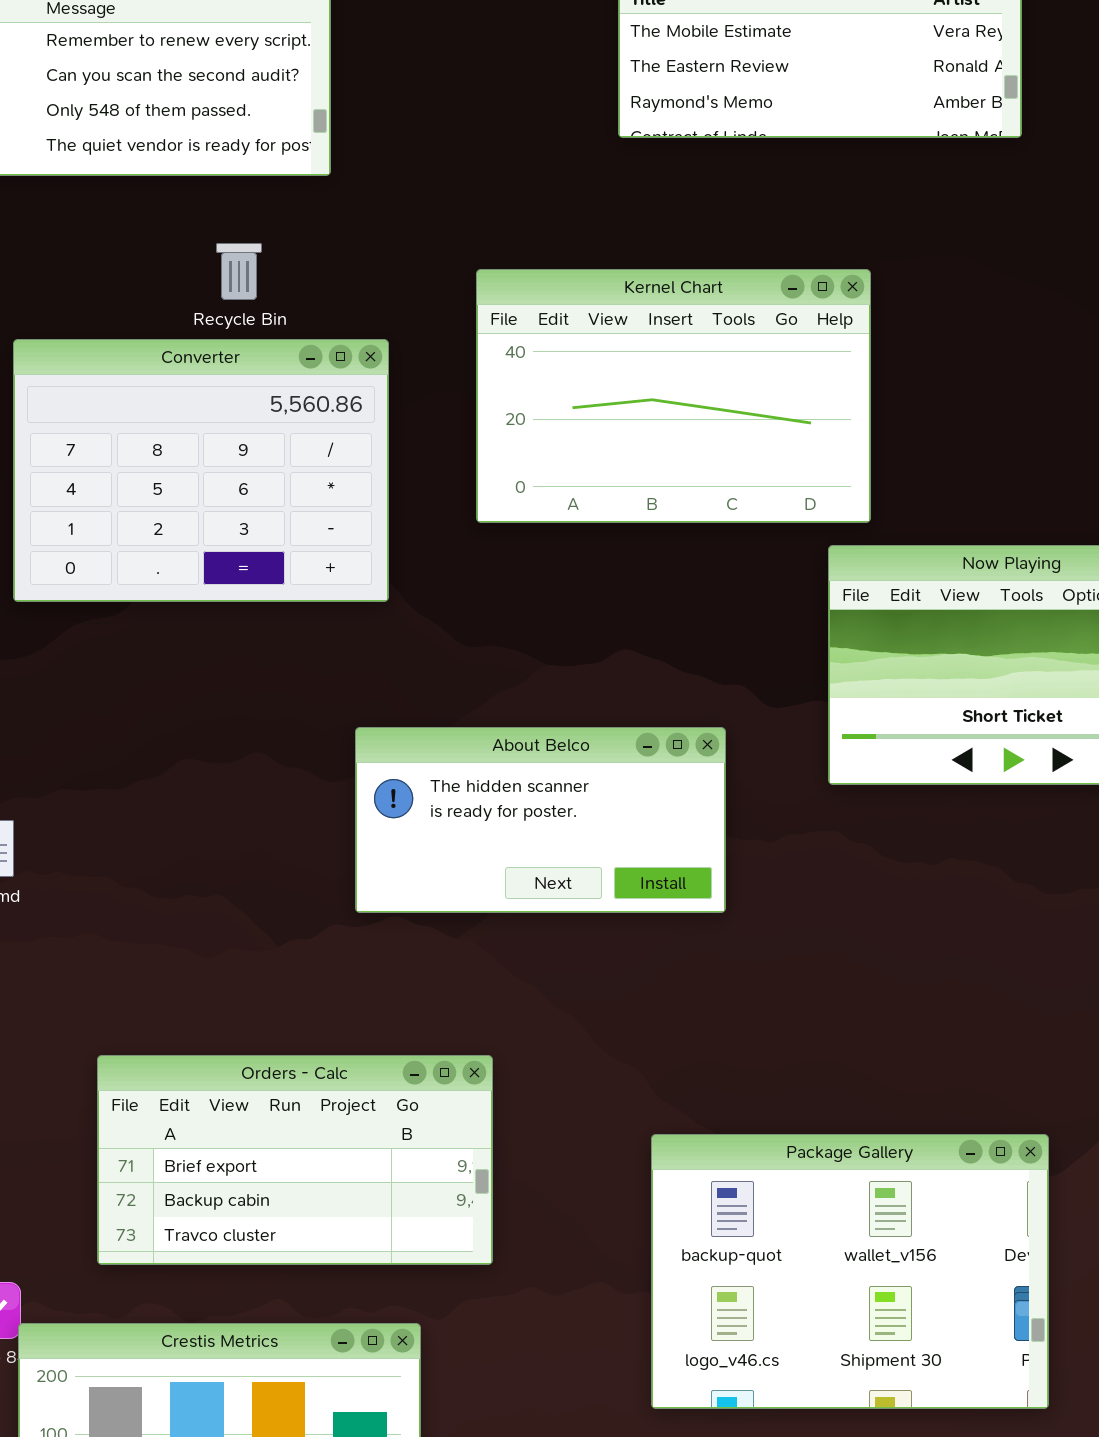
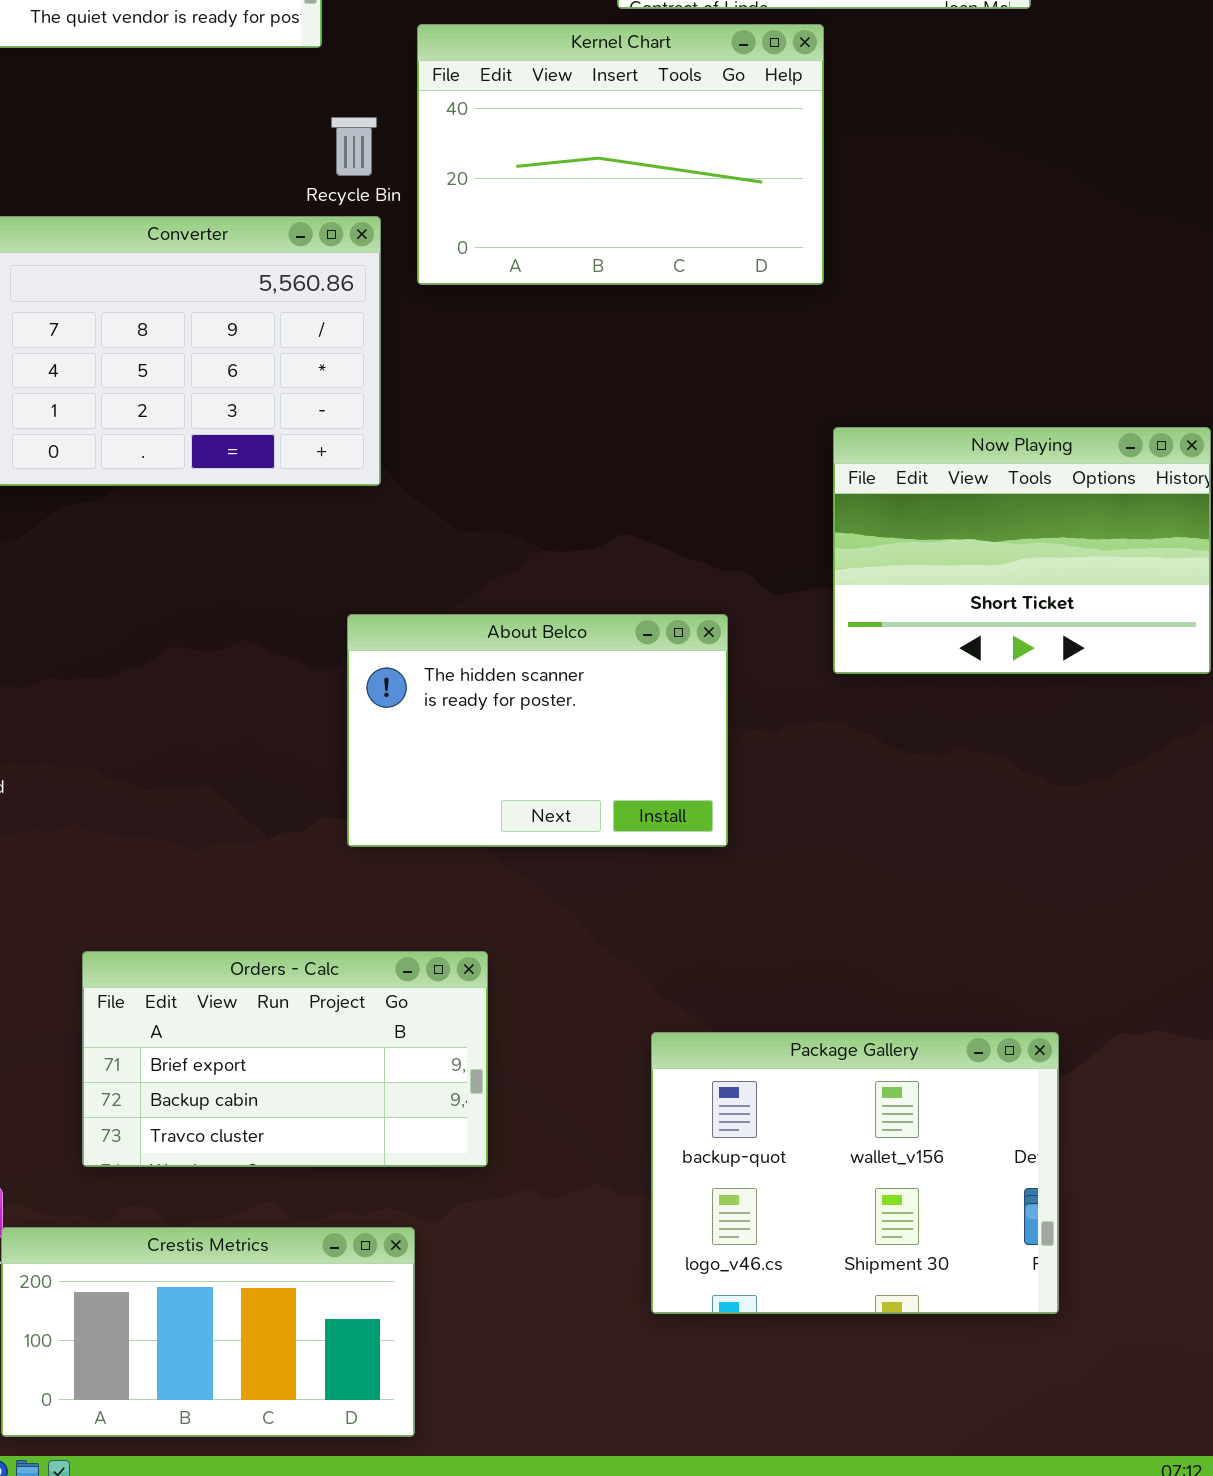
Recycle Bin: [216,243,262,300] -> [331,117,377,176], moved
Kernel Chart: [476,269,871,523] -> [417,24,824,285], moved
About Belco: [355,727,726,913] -> [347,614,728,847], resized

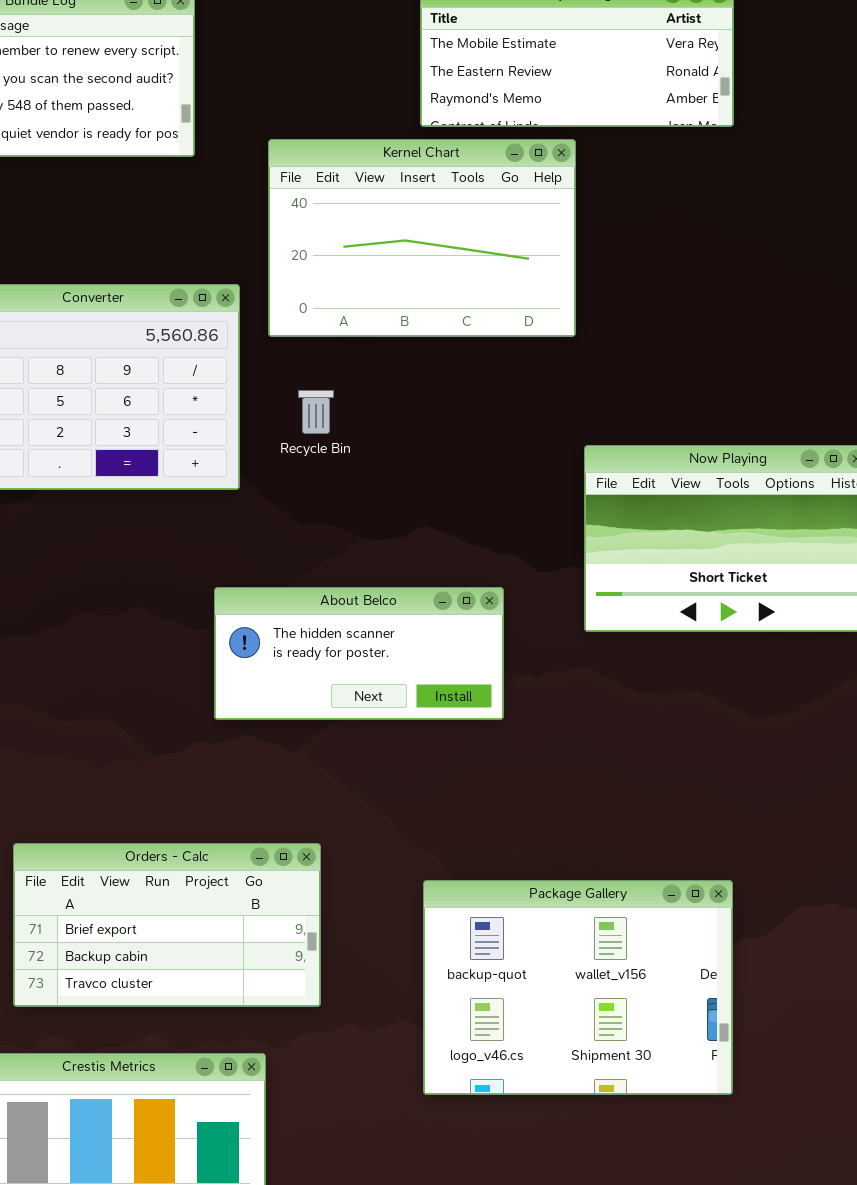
Recycle Bin: [331,117,377,176] -> [298,390,334,434], moved
About Belco: [347,614,728,847] -> [214,587,504,720], resized
Package Gallery: [651,1032,1059,1314] -> [423,880,733,1095], moved

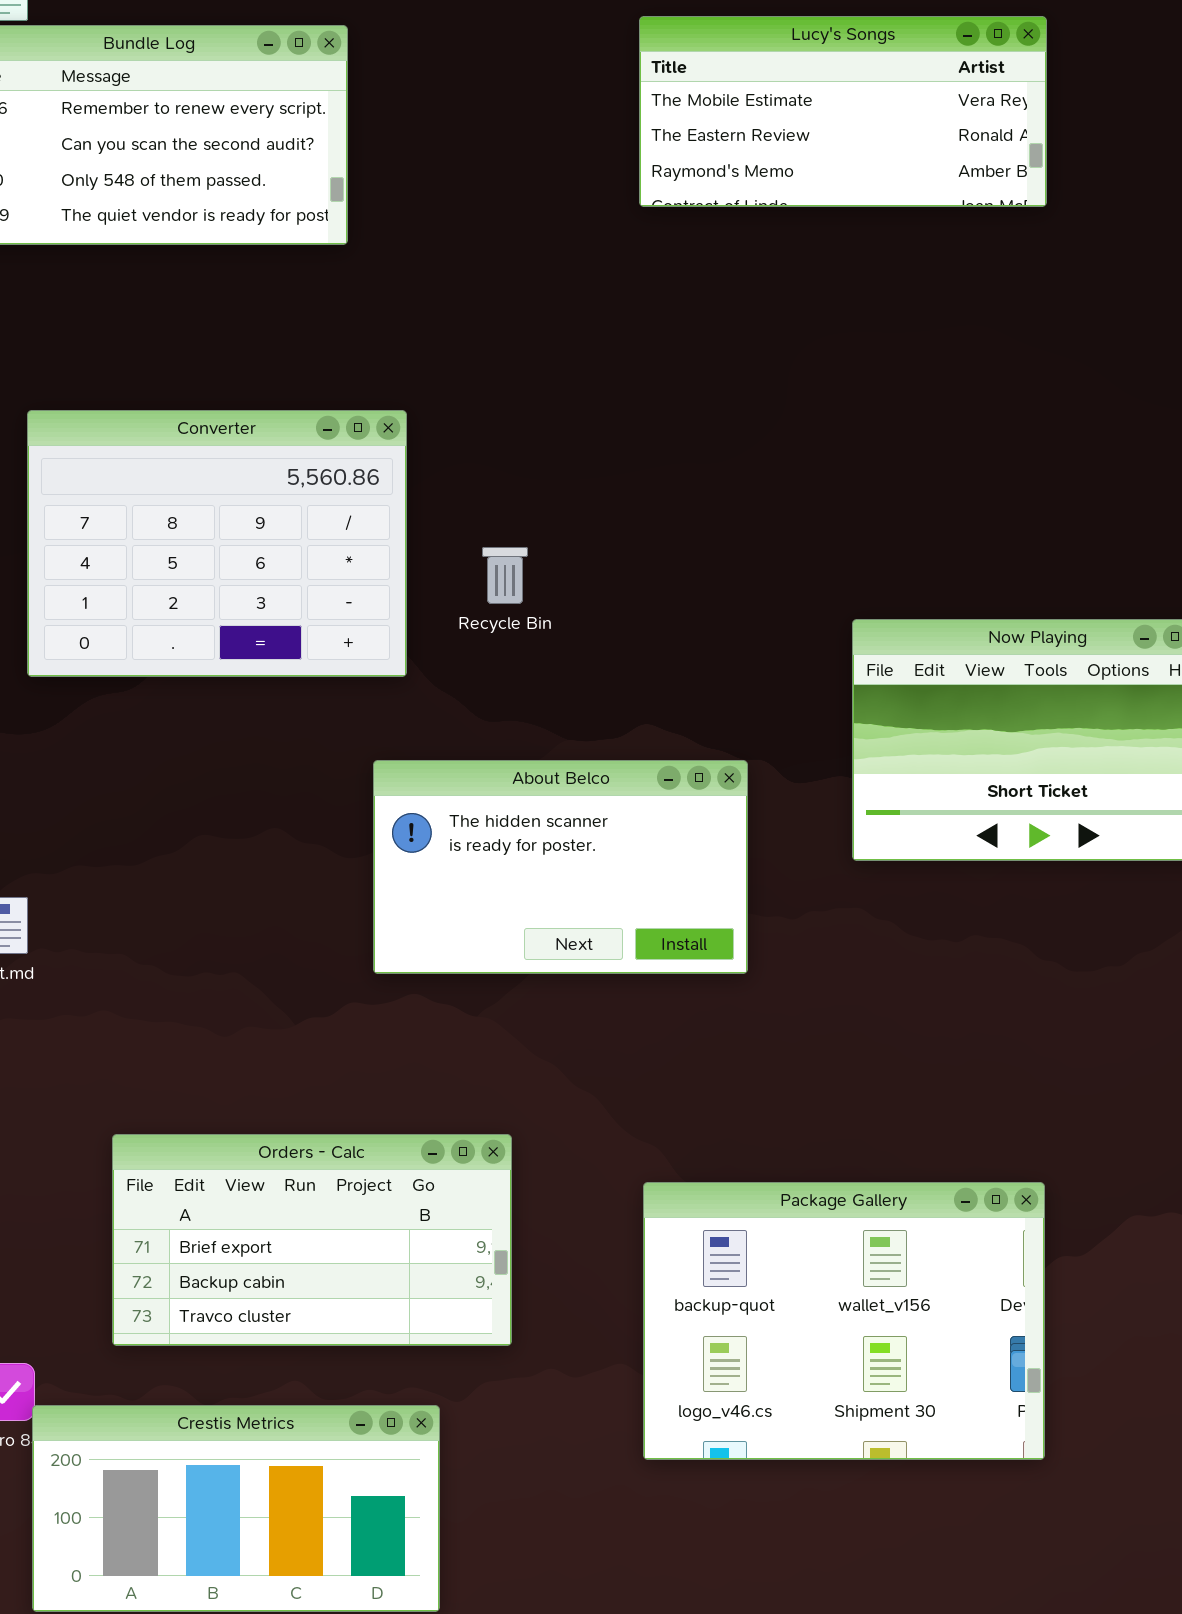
Kernel Chart: [268,139,576,337] -> none, closed
About Belco: [214,587,504,720] -> [373,760,748,974], resized

